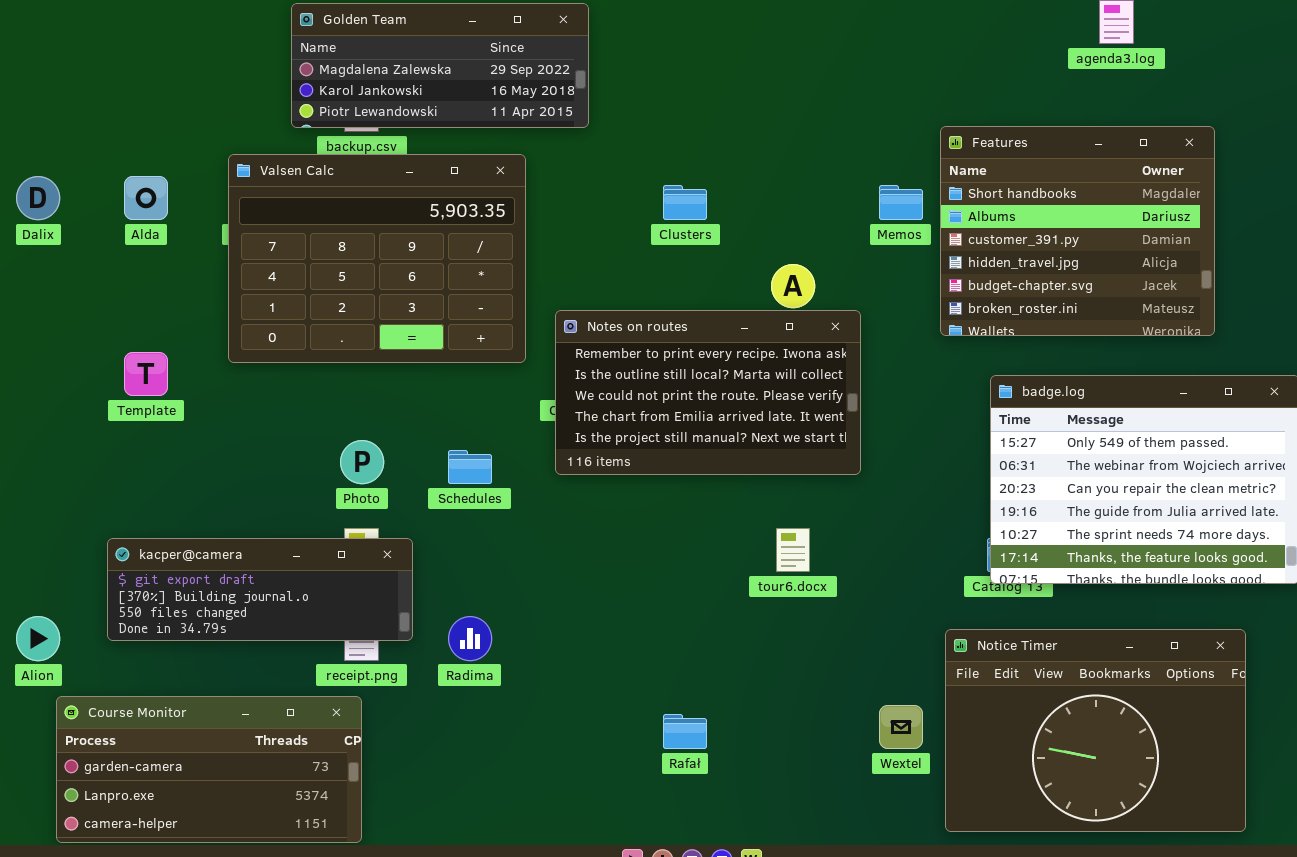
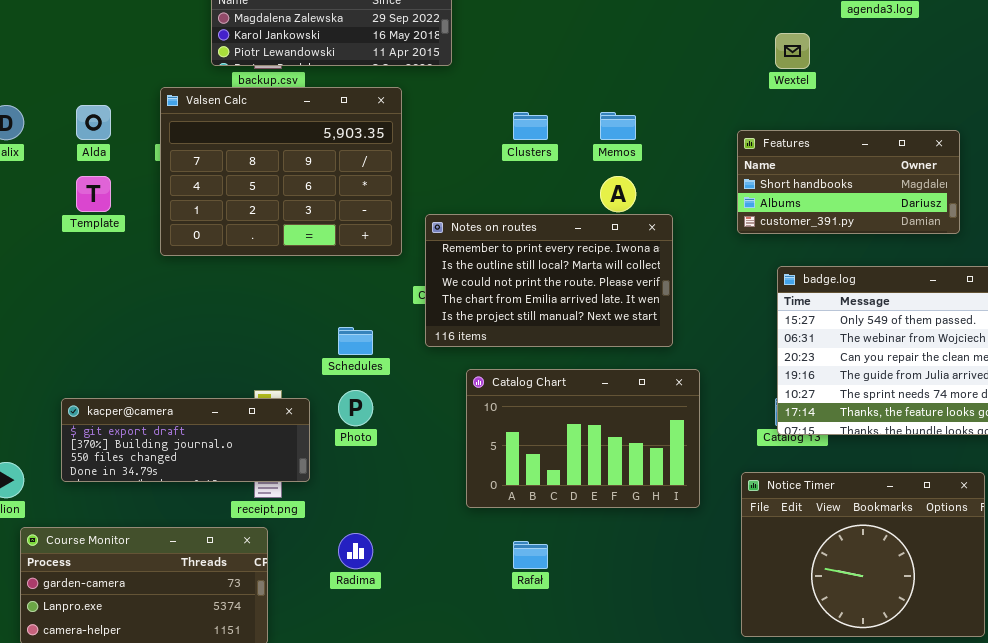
Features: [940,126,1215,336] -> [737,130,960,234], resized
Memos: [879,185,923,220] -> [600,112,636,140], moved
Template: [124,352,168,396] -> [76,176,111,212], moved
Photo: [340,440,384,484] -> [338,390,373,426], moved
Catalog Chart: none -> [466,369,700,508], opened
Radima: [448,616,492,661] -> [338,533,373,569], moved
Wextel: [879,705,923,749] -> [775,33,810,69], moved

